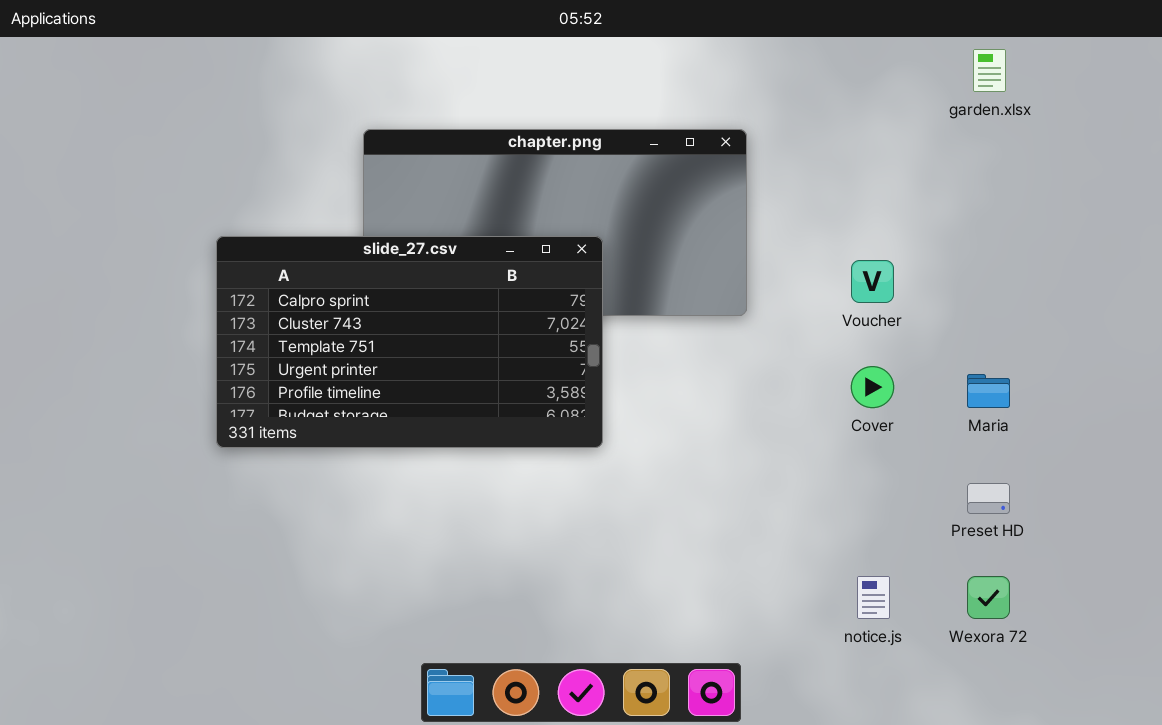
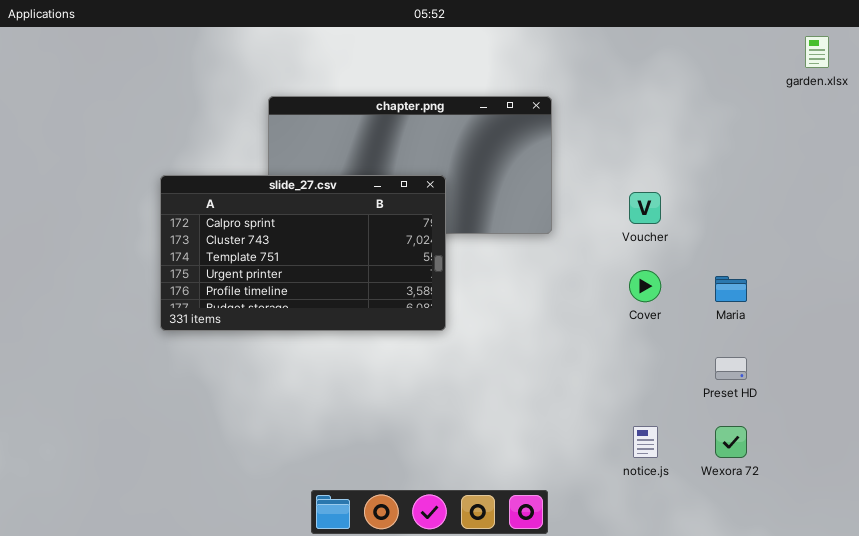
garden.xlsx: [973,49,1006,92] -> [805,36,829,68], moved

